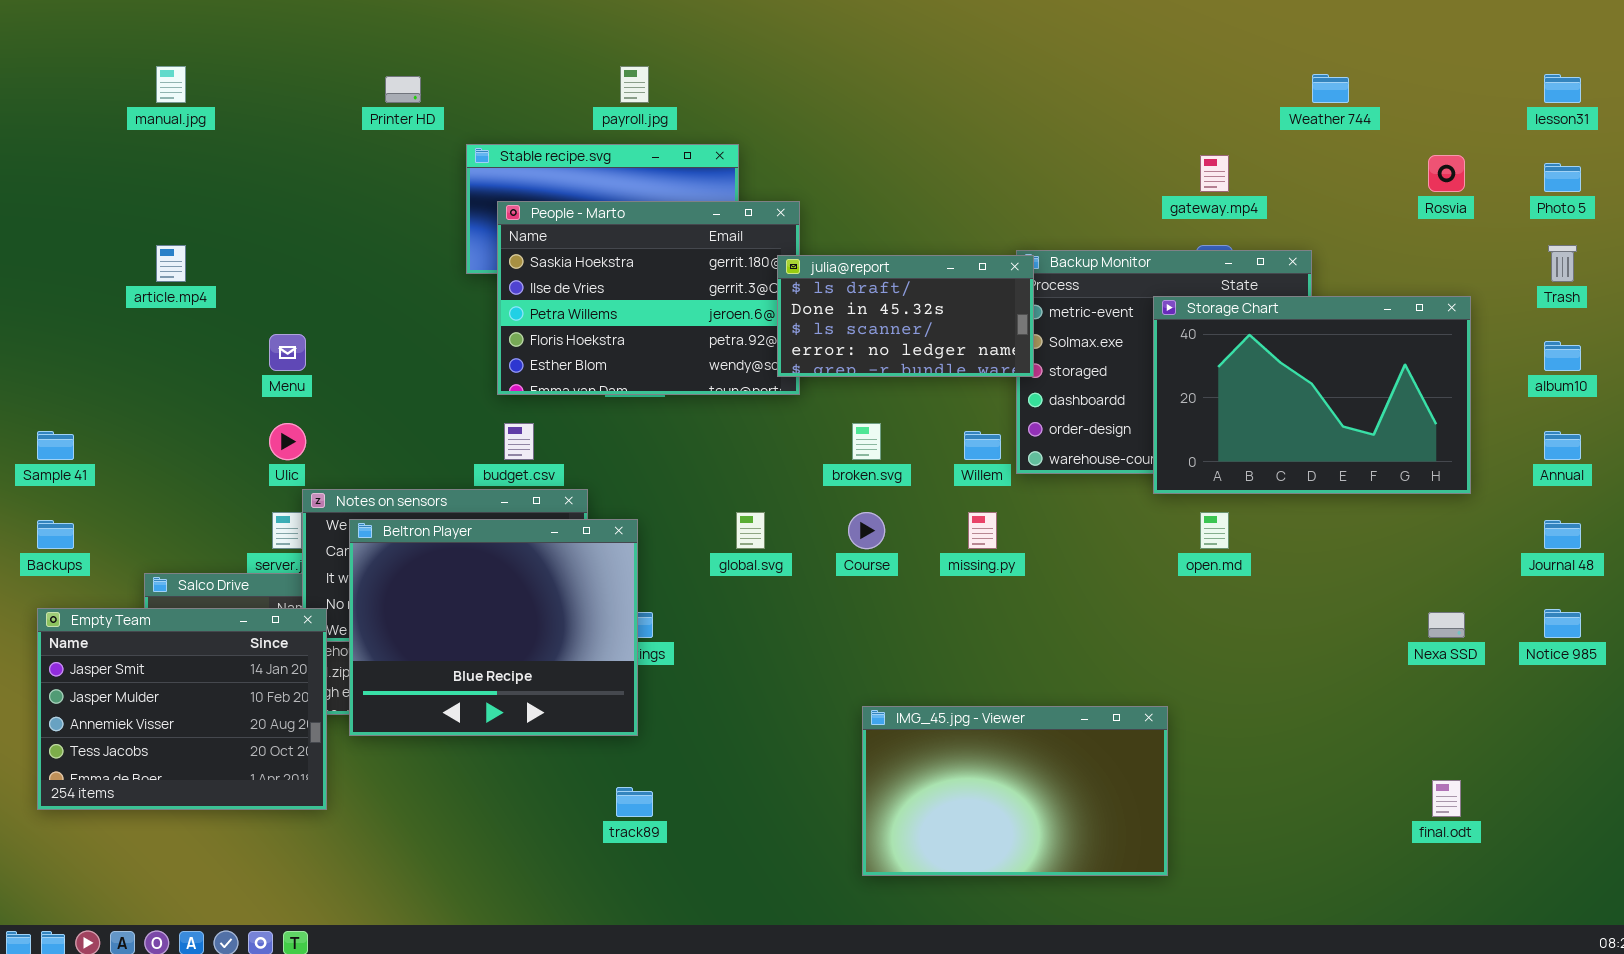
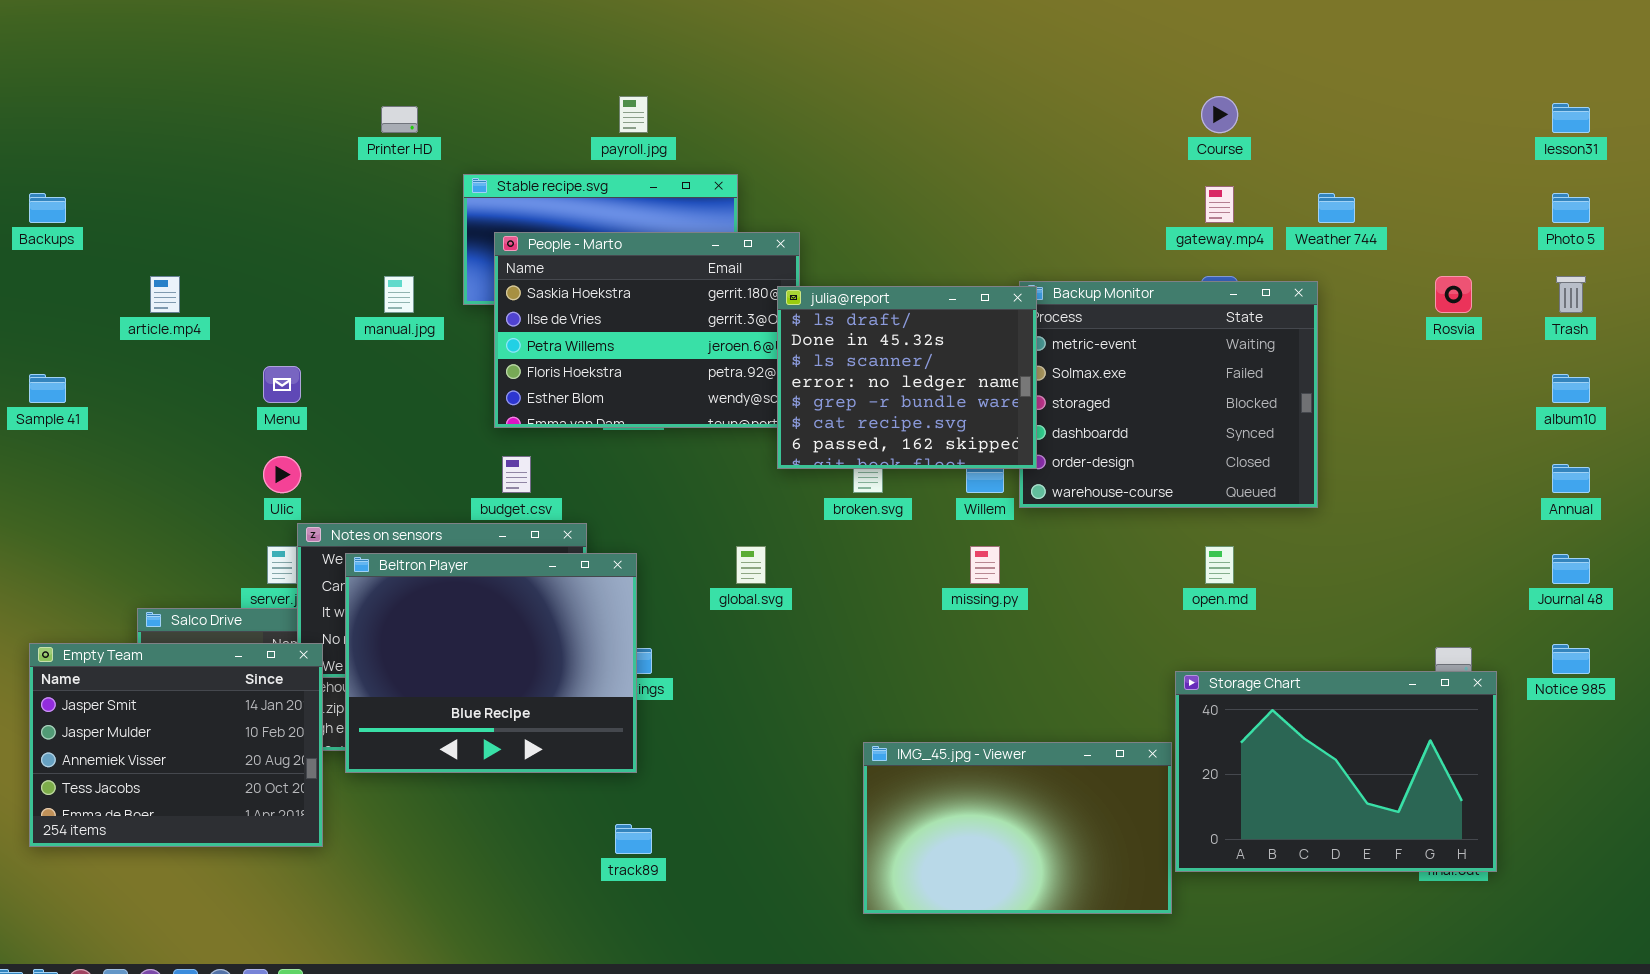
manual.jpg: [156,66,186,103] -> [384,276,414,313], moved
Weather 744: [1312,74,1349,103] -> [1318,193,1355,223], moved
Rosvia: [1428,155,1465,192] -> [1435,276,1472,313], moved
julia@report: [777,255,1034,377] -> [777,286,1037,469], resized
Storage Chart: [1153,296,1471,494] -> [1175,671,1497,872], moved
Sample 41: [37,431,74,460] -> [29,374,66,403], moved
Course: [848,512,885,549] -> [1201,96,1238,133], moved
Backups: [37,520,74,549] -> [29,193,66,223], moved

